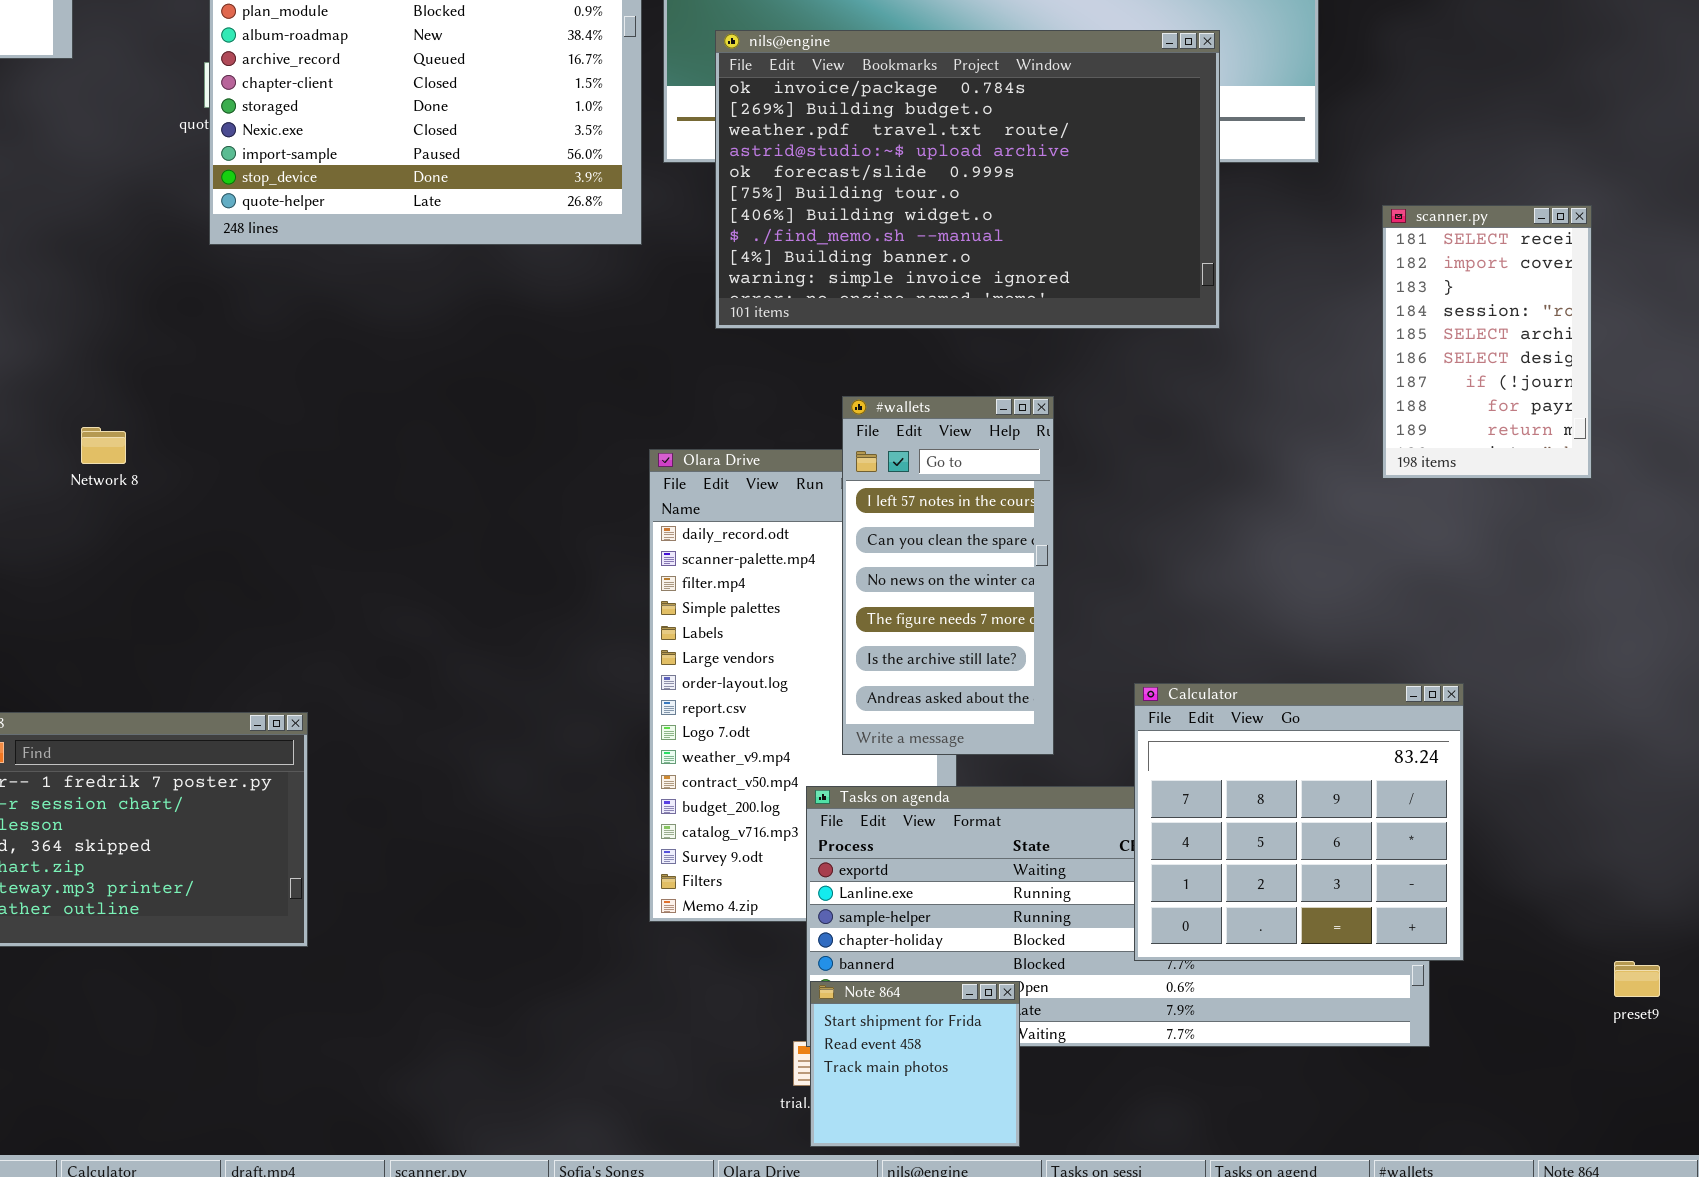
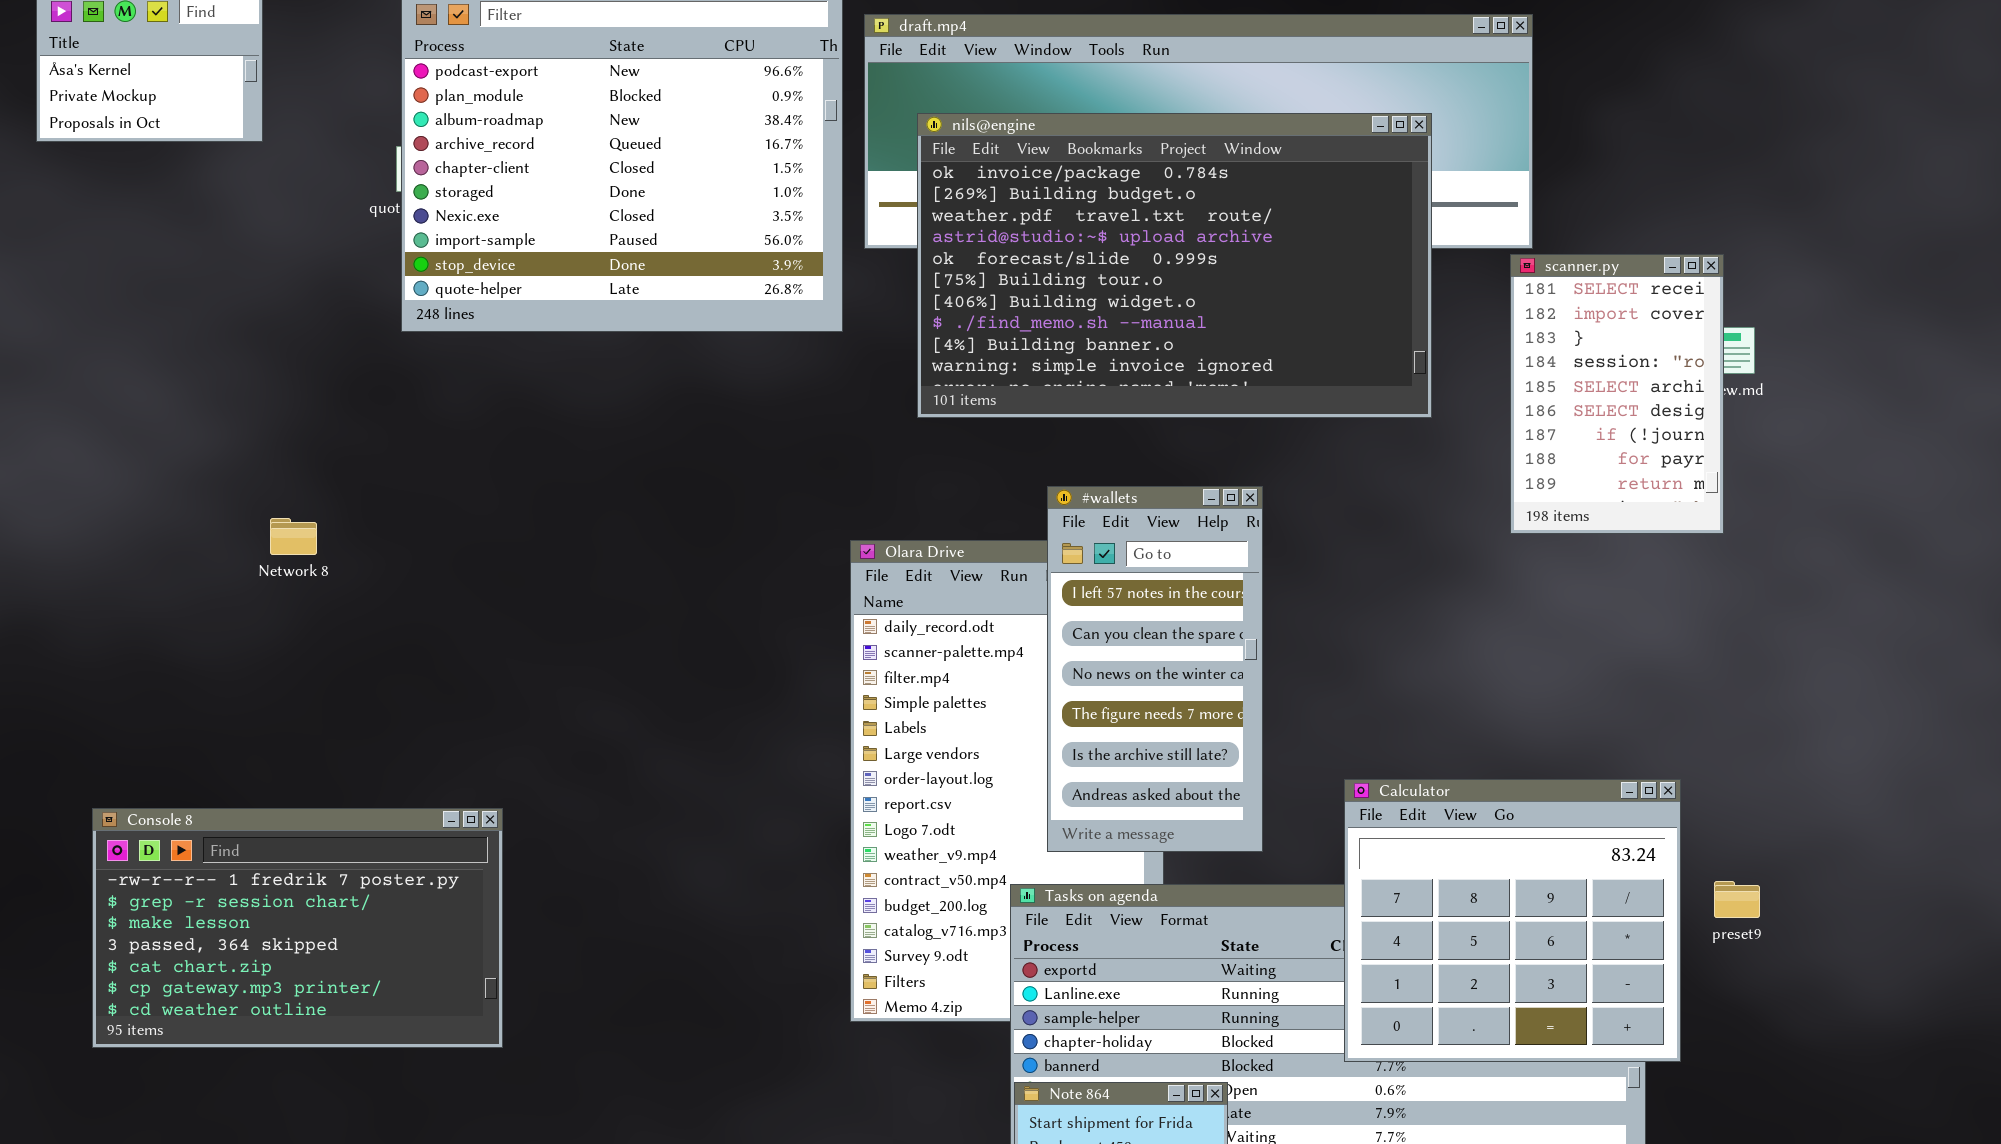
scanner.py: [1382,205,1592,479] -> [1510,254,1724,534], moved
preset9: [1614,961,1660,997] -> [1714,881,1760,918], moved

